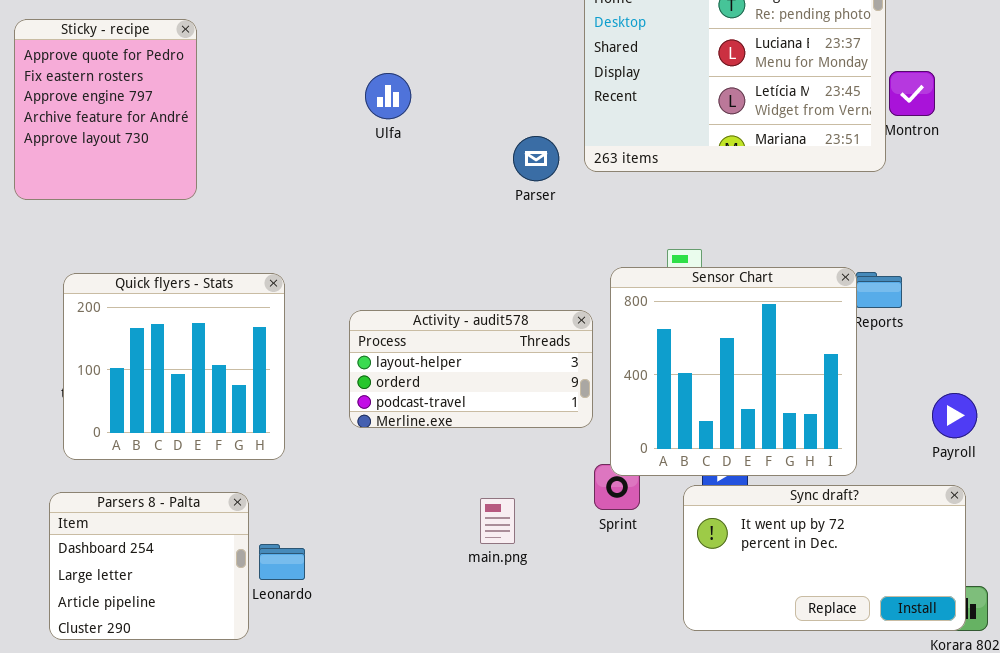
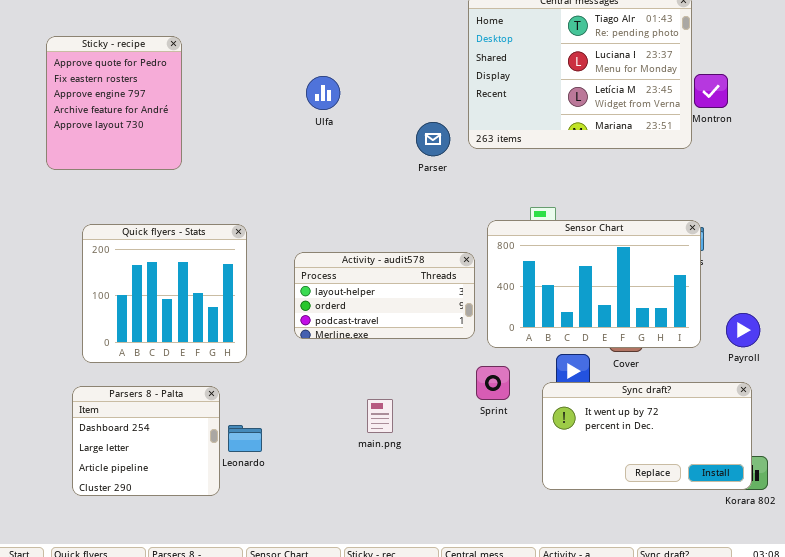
Sensor Chart: [610,267,857,476] -> [487,220,701,348], resized
main.png: [480,498,515,544] -> [367,399,393,433], moved

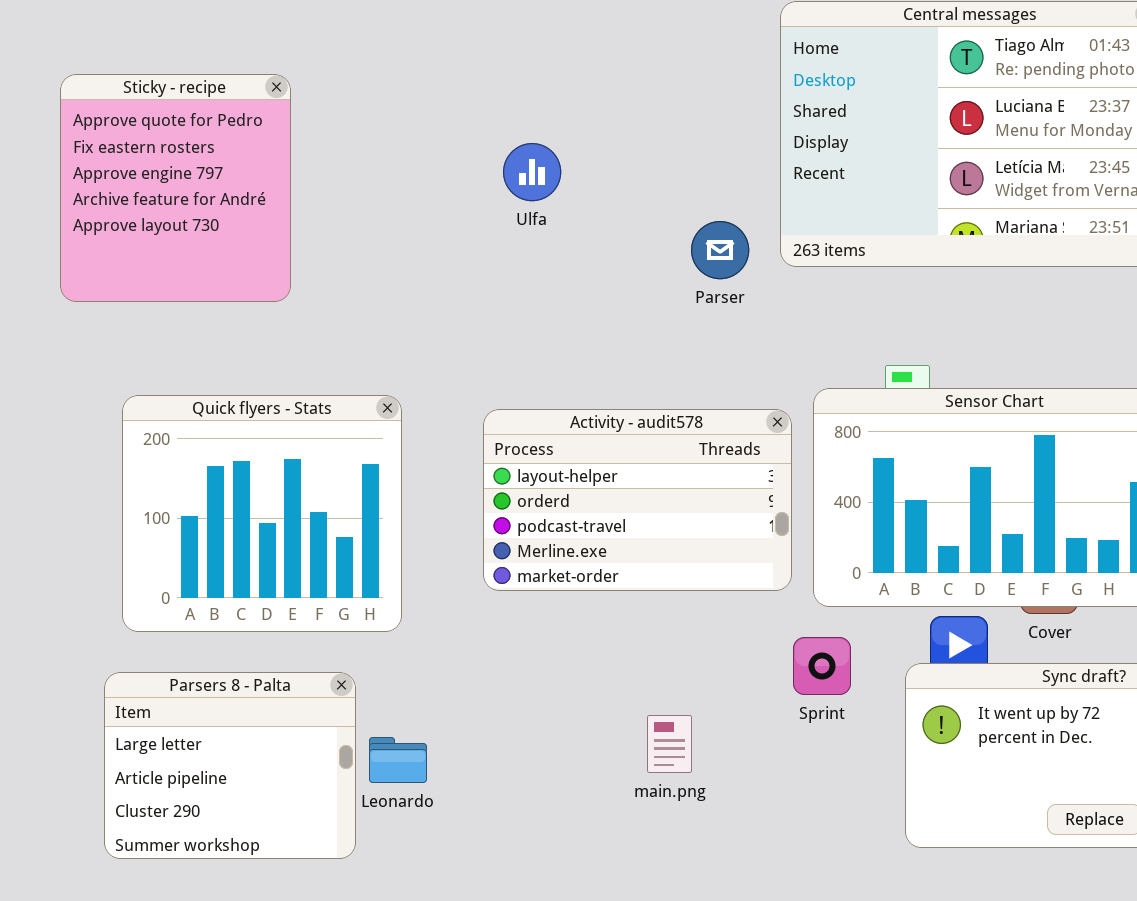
Activity - audit578: [294,252,475,339] -> [483,409,792,591], resized
Parsers 8 - Palta: [72,386,220,496] -> [104,672,356,859], scrolled down 1 row
main.png: [367,399,393,433] -> [647,715,692,773], moved

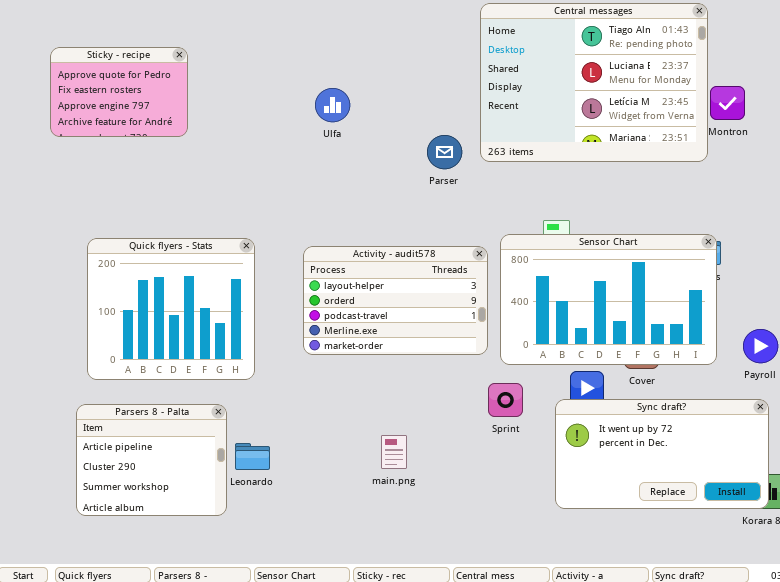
Sticky - recipe: [60,74,291,302] -> [50,47,188,137], resized
Parsers 8 - Palta: [104,672,356,859] -> [76,404,227,516], scrolled down 1 row
main.png: [647,715,692,773] -> [381,435,407,469], moved

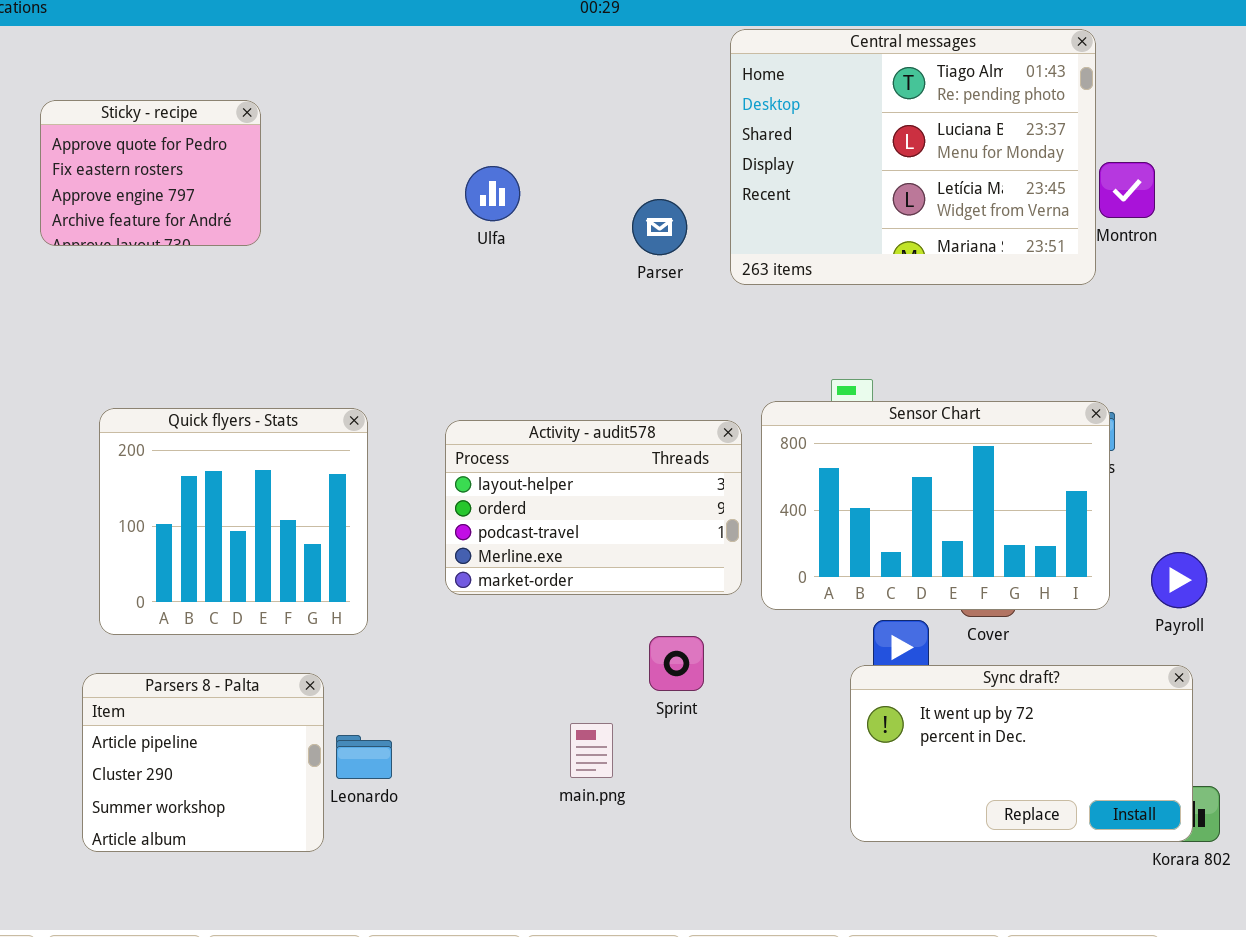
Parser: [427,135,462,169] -> [632,199,687,255], moved
Sprint: [488,383,523,417] -> [649,636,704,691], moved

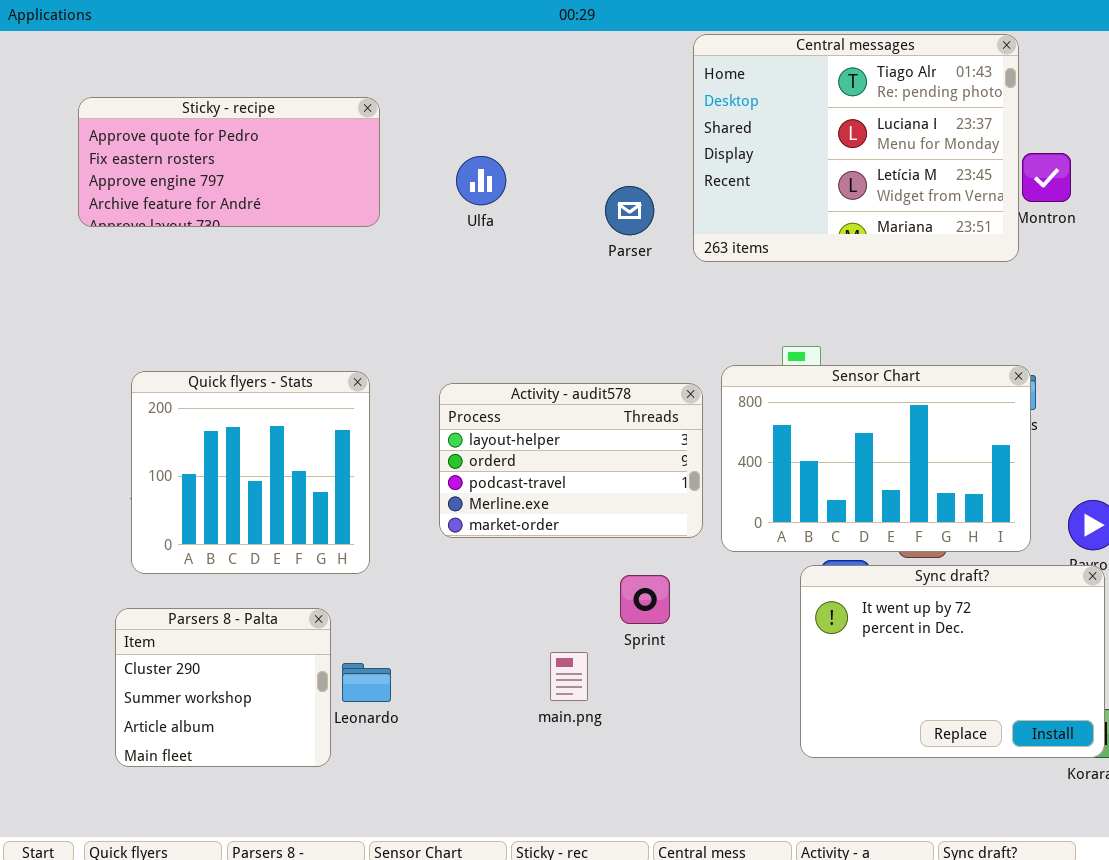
Sticky - recipe: [40,100,261,246] -> [78,97,380,227], resized
Sync draft?: [850,665,1193,842] -> [800,565,1105,758], resized
Parsers 8 - Palta: [82,673,324,852] -> [115,608,331,767], scrolled down 1 row

